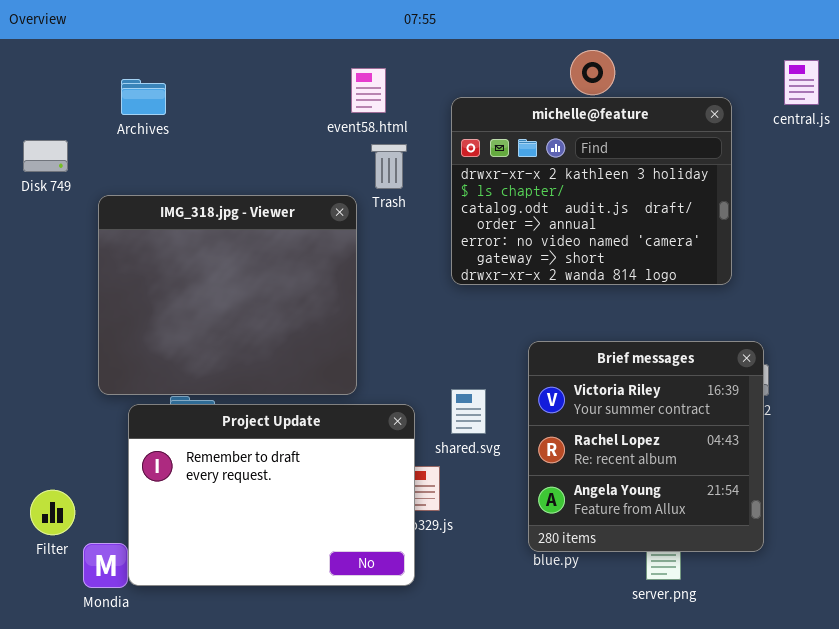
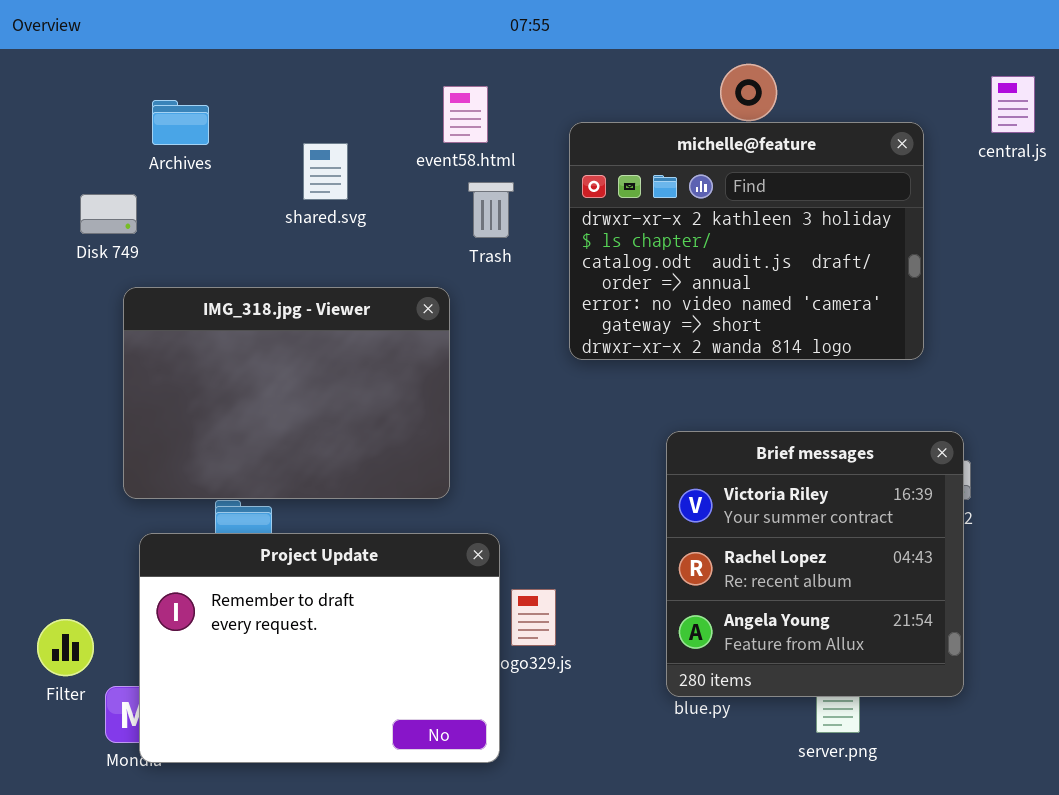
Disk 749: [23,140,68,172] -> [80,194,137,234], moved
IMG_318.jpg - Viewer: [98,195,357,395] -> [123,287,450,499], resized
shared.svg: [451,389,486,434] -> [303,143,348,200], moved
Project Update: [128,404,415,586] -> [139,533,500,763], moved

